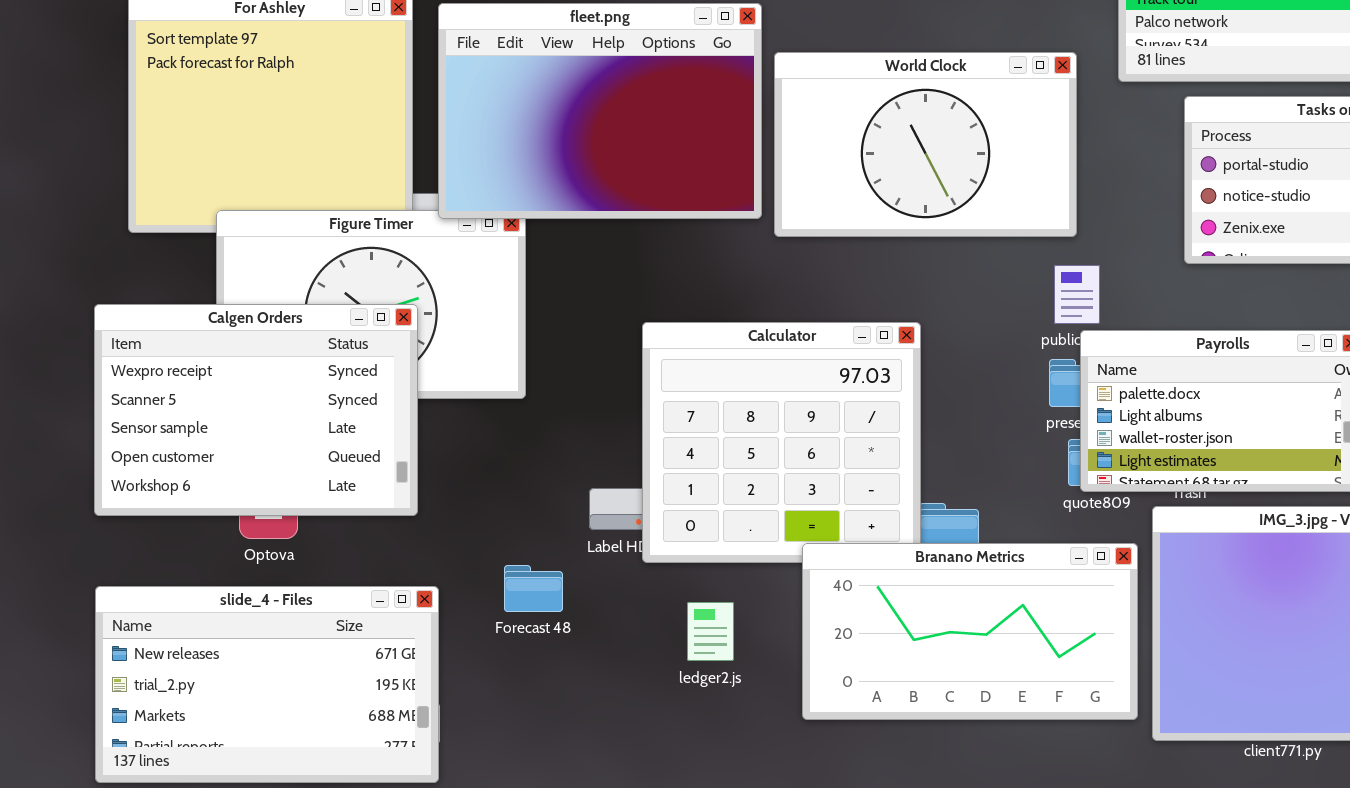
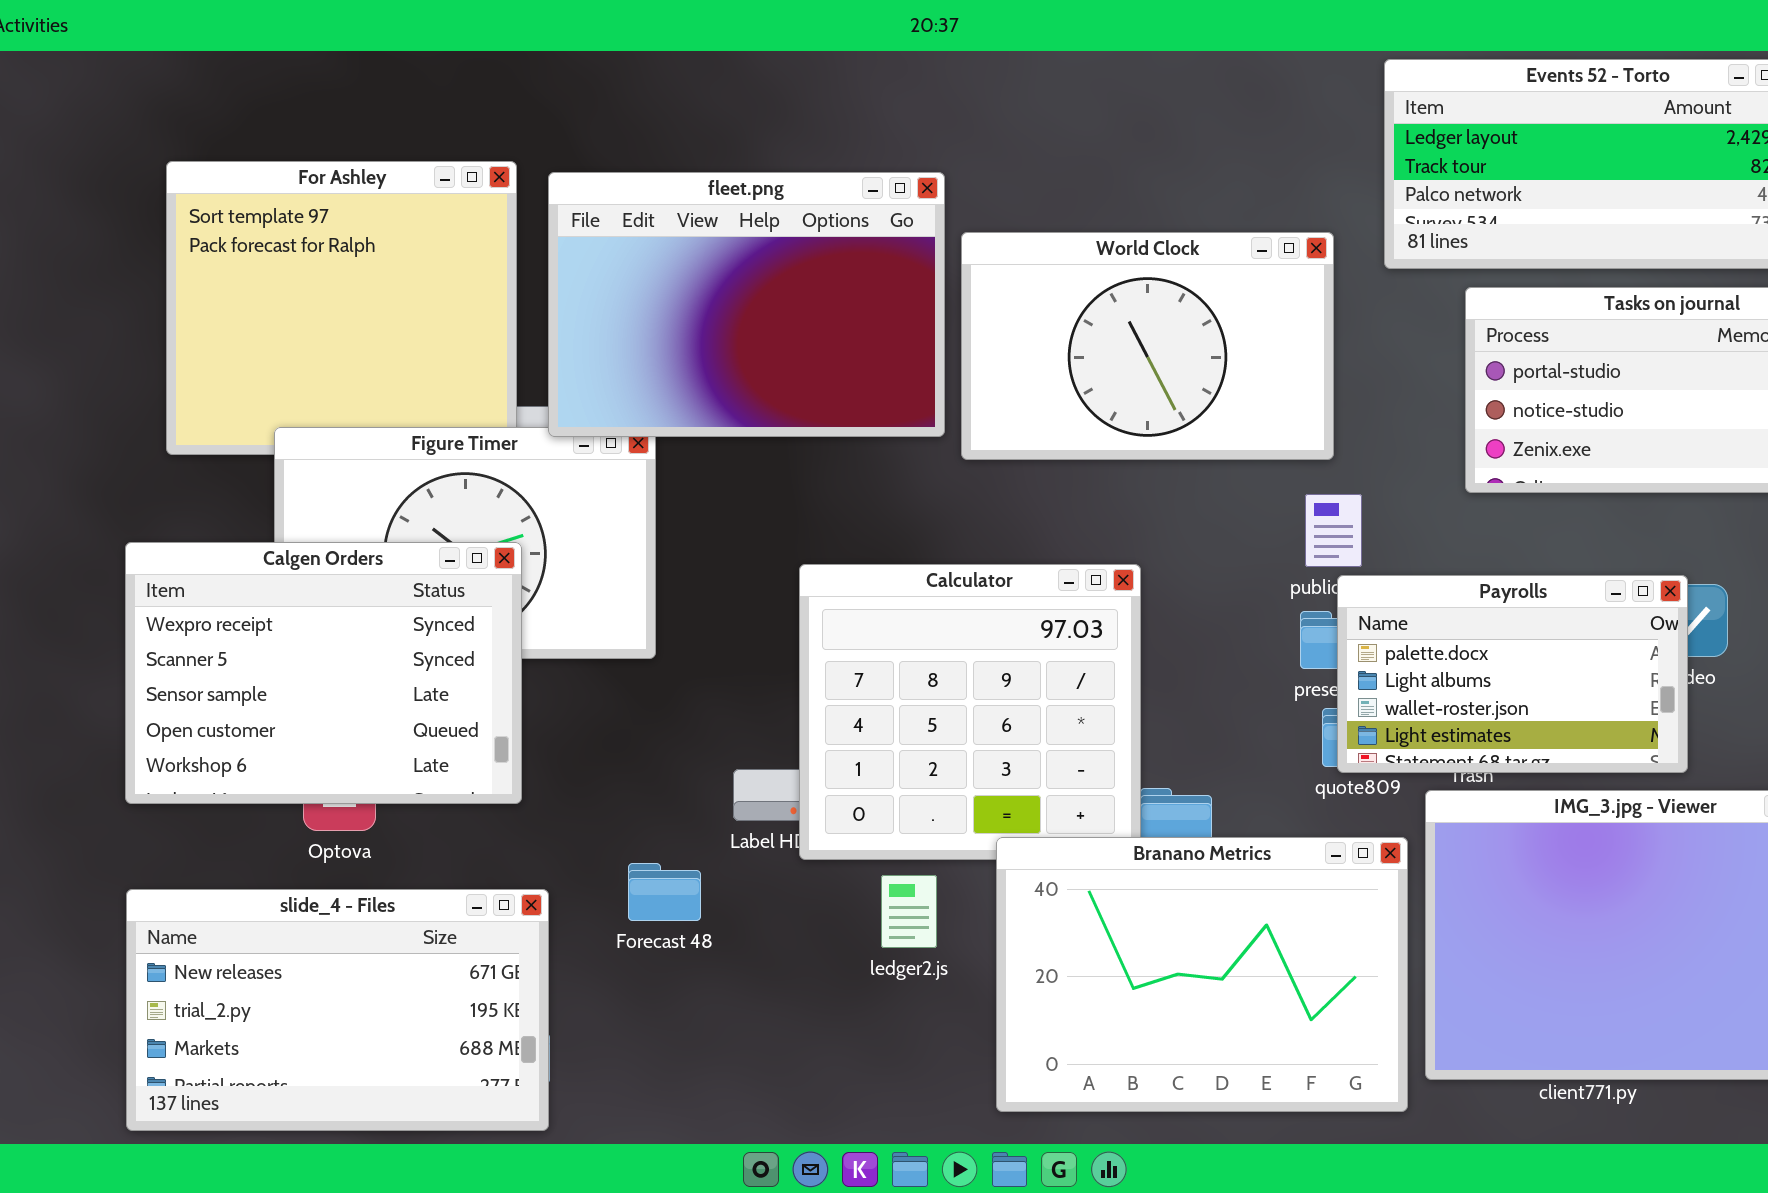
Branano Metrics: [802,543,1138,720] -> [996,837,1408,1112], resized
ledger2.js: [687,602,734,661] -> [881,875,937,948], moved

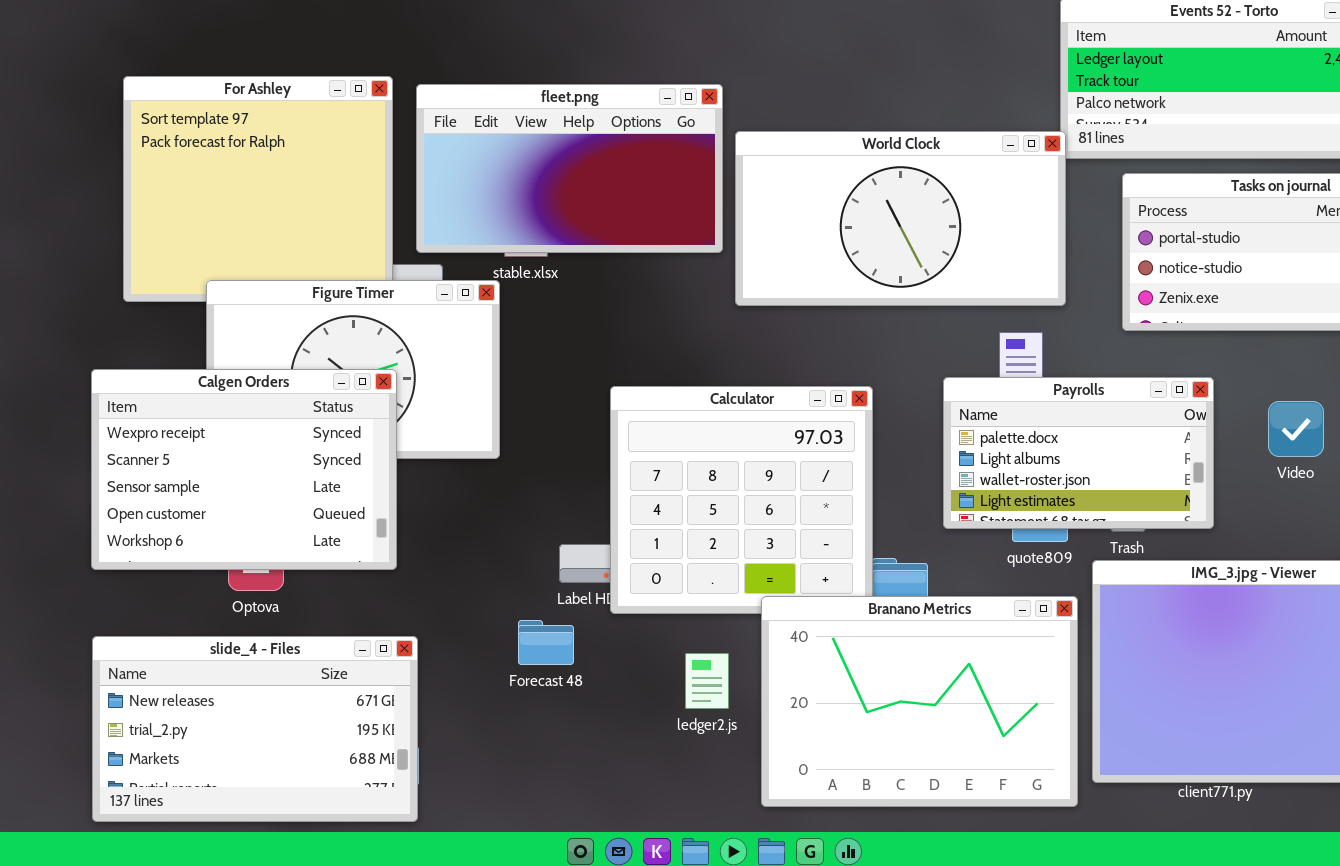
fleet.png: [548,172,945,437] -> [416,84,723,253], resized
World Clock: [961,232,1334,460] -> [735,131,1066,306], resized
Payrolls: [1337,575,1688,773] -> [943,377,1214,529], moved
Forecast 48: [628,863,701,921] -> [518,620,574,665], moved
ledger2.js: [881,875,937,948] -> [685,653,729,709], moved

